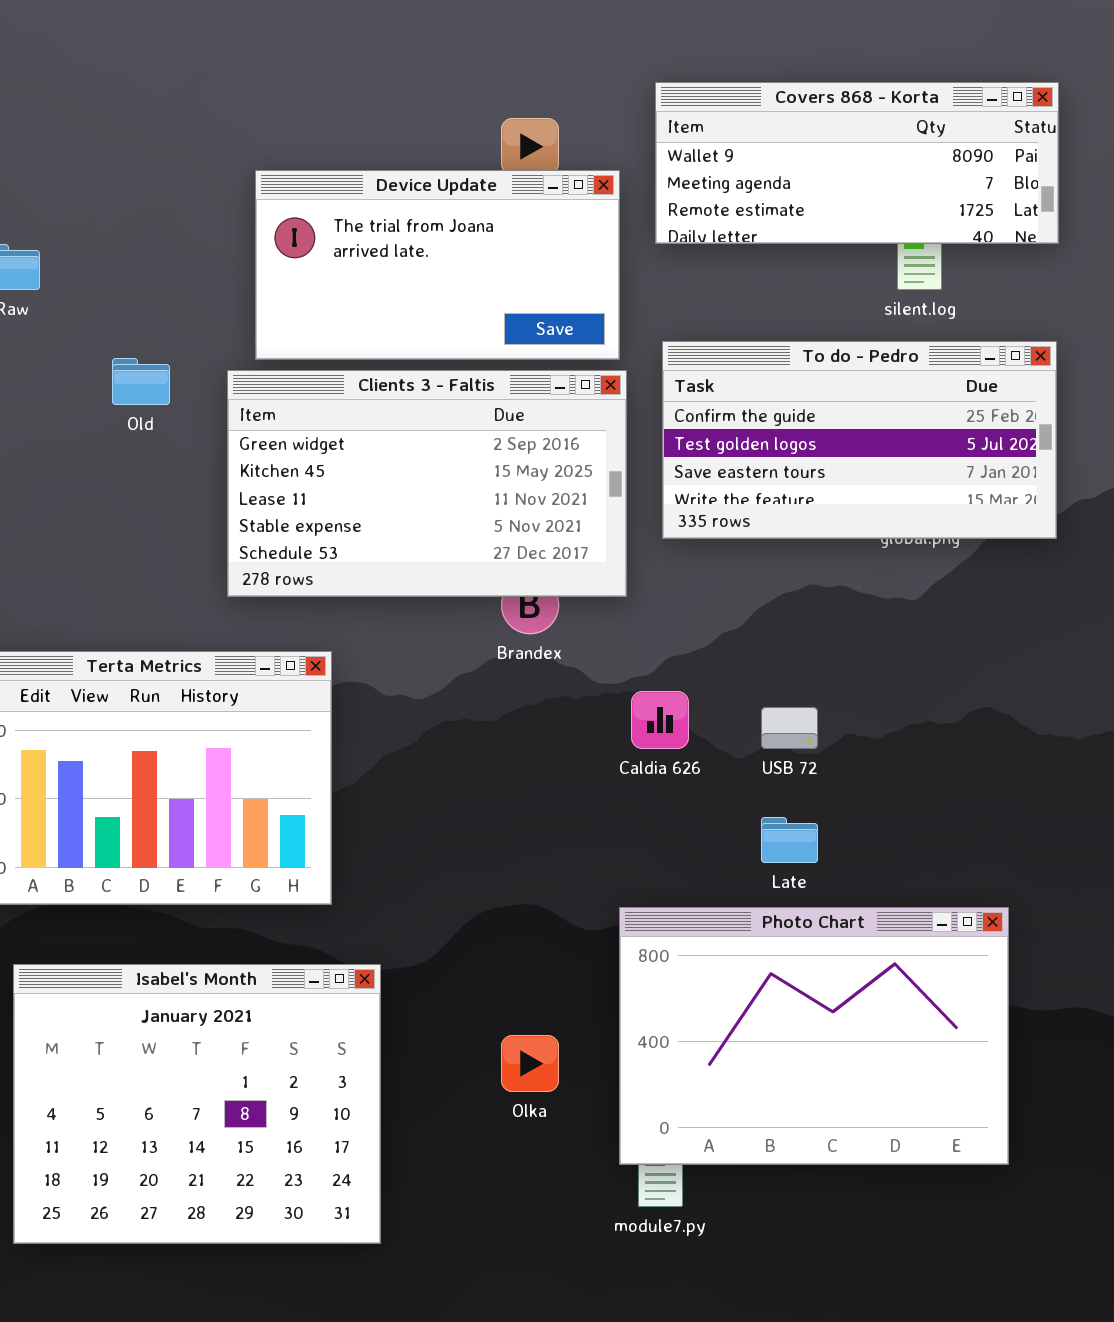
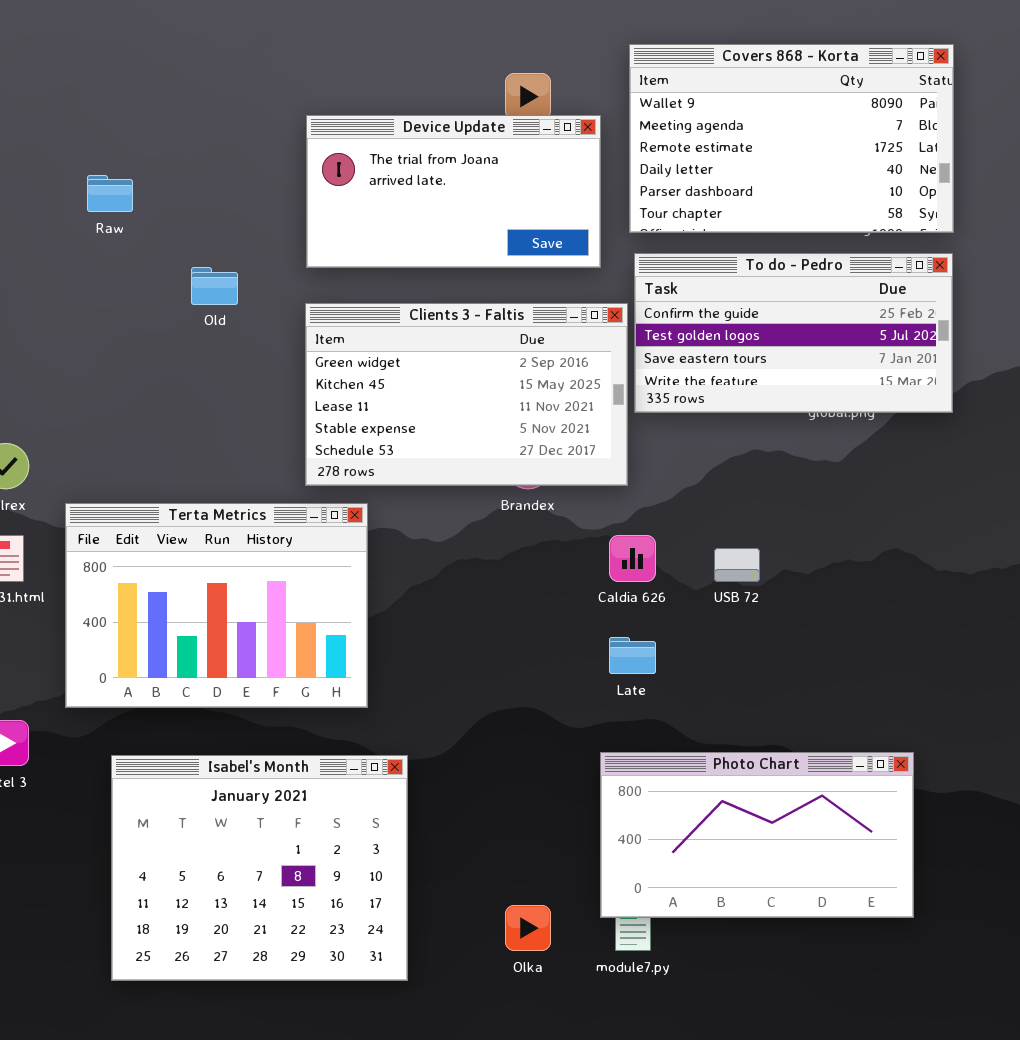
Covers 868 - Korta: [655,82,1059,244] -> [629,44,954,233], resized
Clients 3 - Faltis: [227,370,627,597] -> [305,303,628,486], moved
Late: [761,817,818,863] -> [609,637,656,674], moved
Photo Chart: [619,907,1009,1165] -> [600,752,914,918], resized
Olka: [501,1035,559,1092] -> [505,905,551,951], moved

